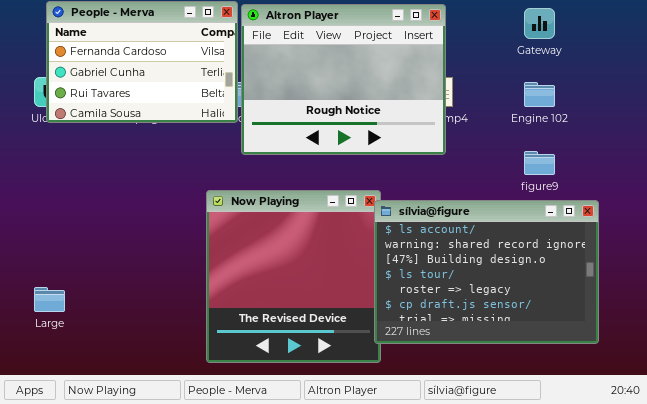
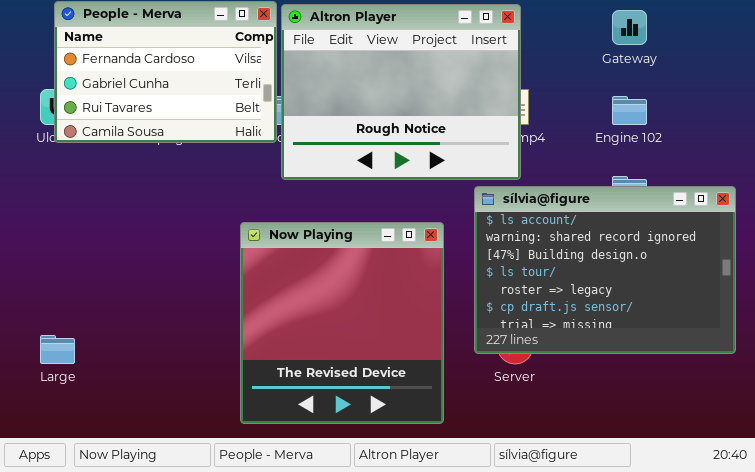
sílvia@figure: [374,200,599,344] -> [474,186,736,354], moved

